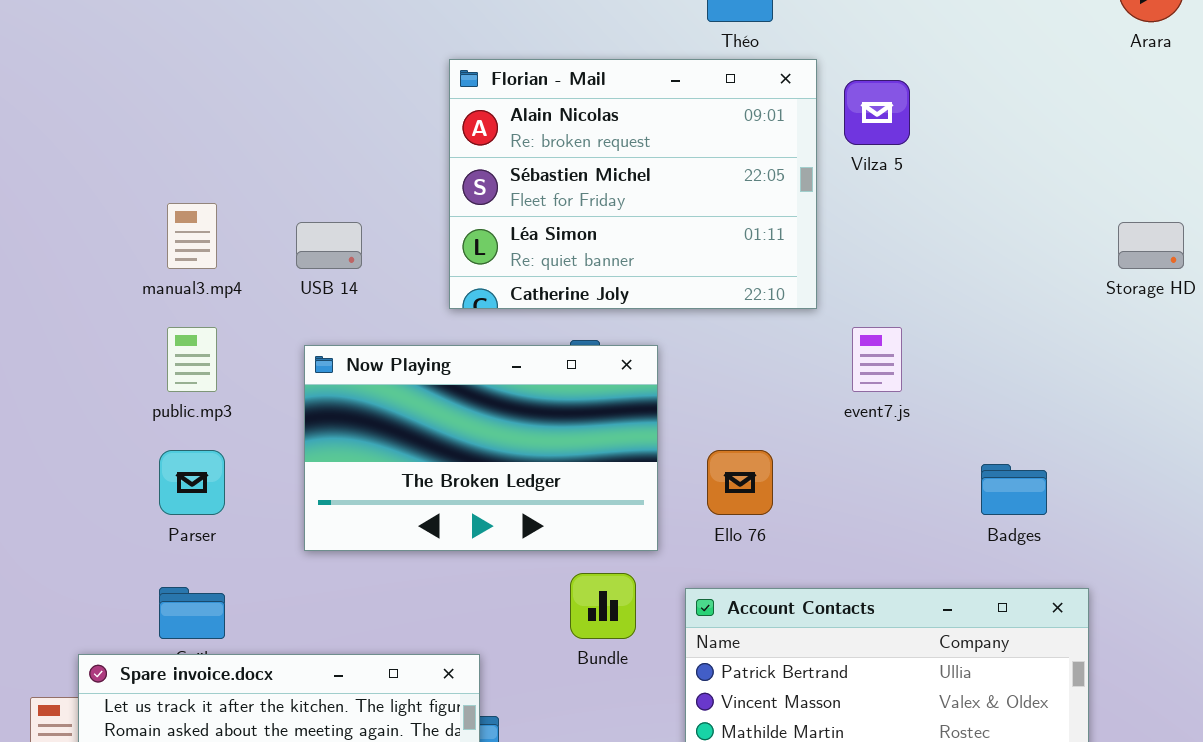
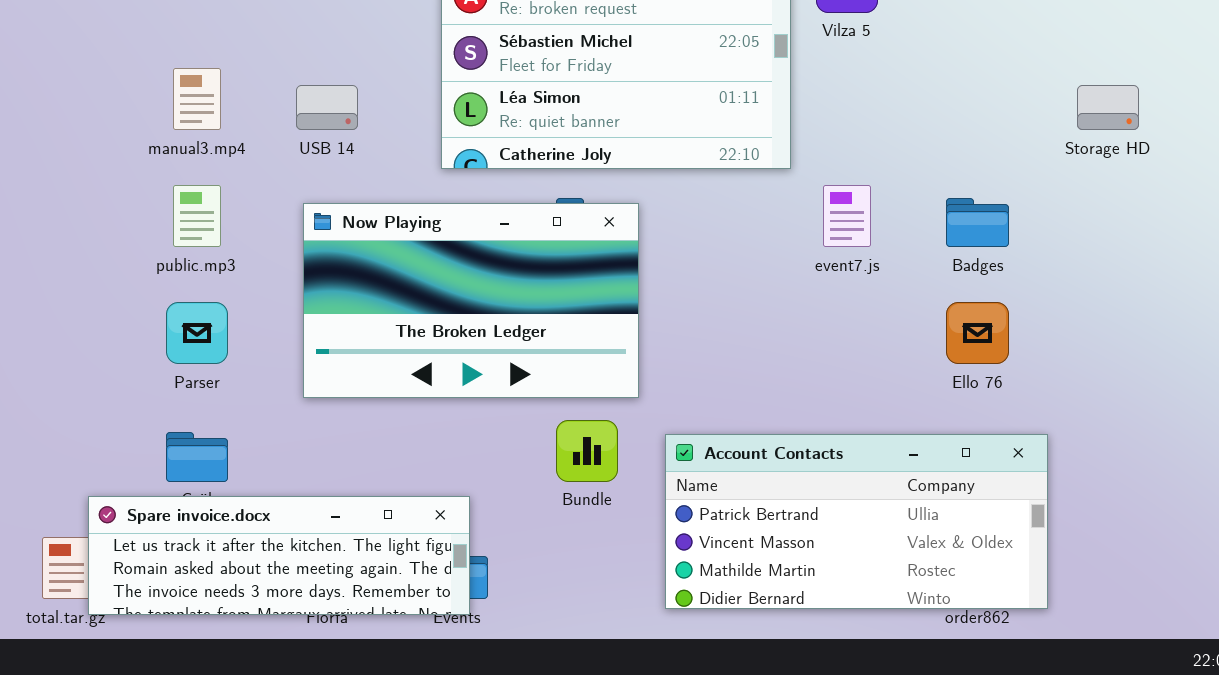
Ello 76: [707,450,773,515] -> [946,302,1009,364], moved
Badges: [981,464,1047,515] -> [946,198,1009,247], moved

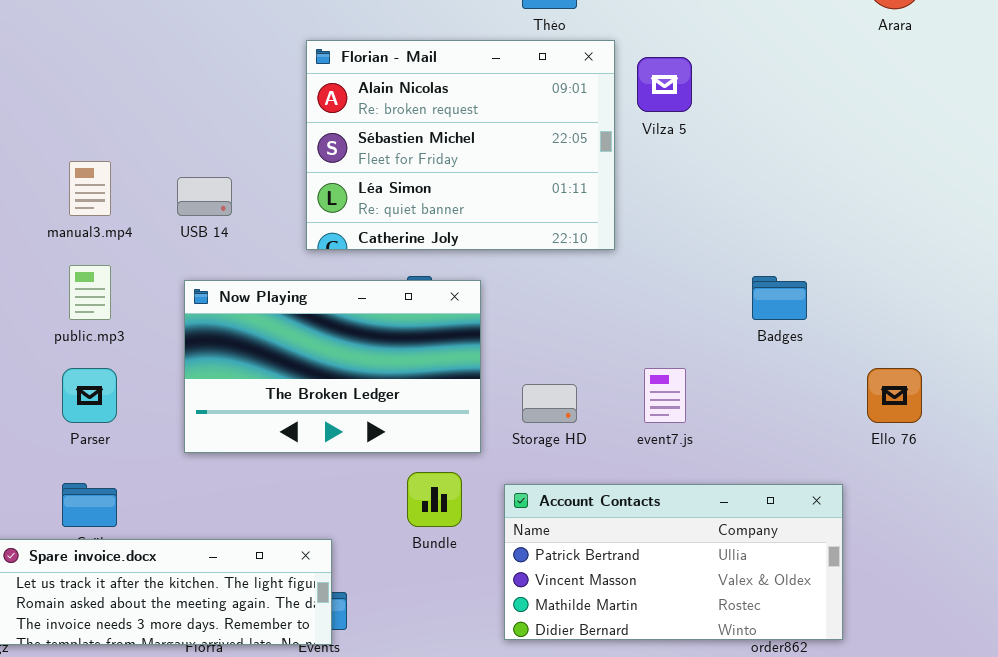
Storage HD: [1077,85,1139,130] -> [522,384,577,423], moved
event7.js: [823,185,871,247] -> [644,368,686,423], moved
Ello 76: [946,302,1009,364] -> [867,368,922,423], moved

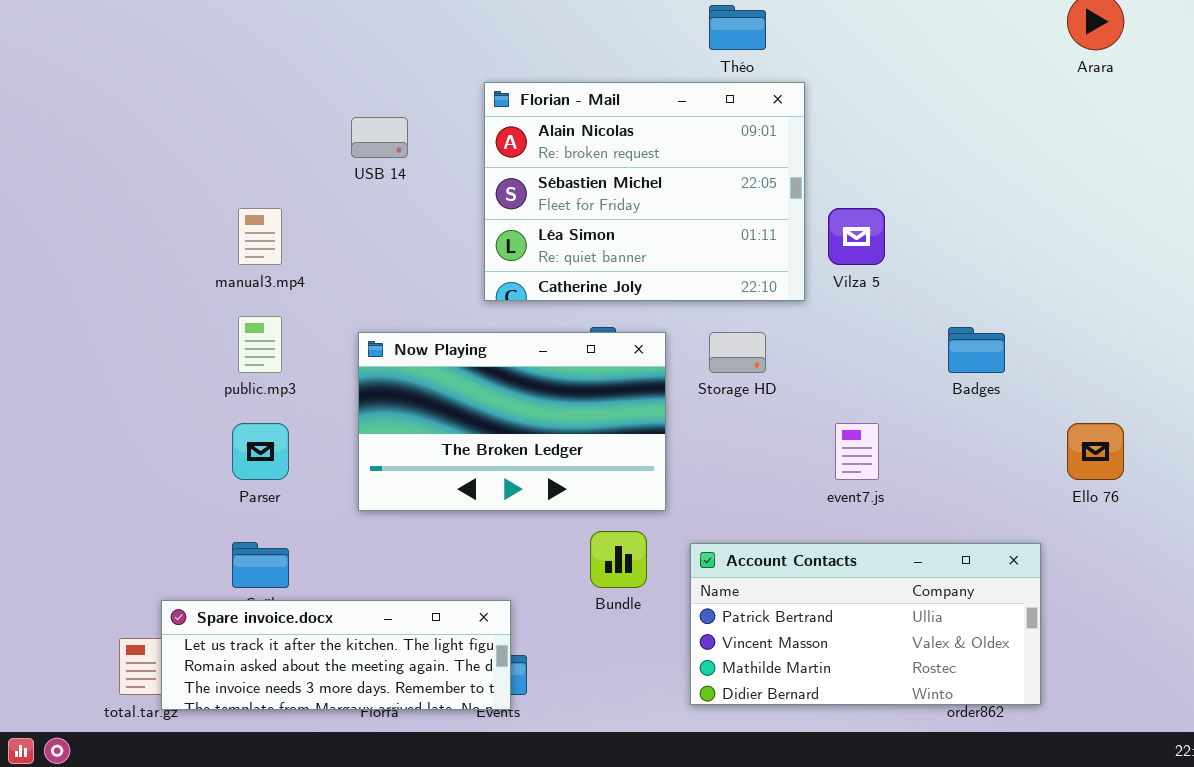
Vilza 5: [637,57,692,112] -> [828,208,885,265], moved
USB 14: [177,177,232,216] -> [351,117,408,158], moved
Storage HD: [522,384,577,423] -> [709,332,766,373], moved

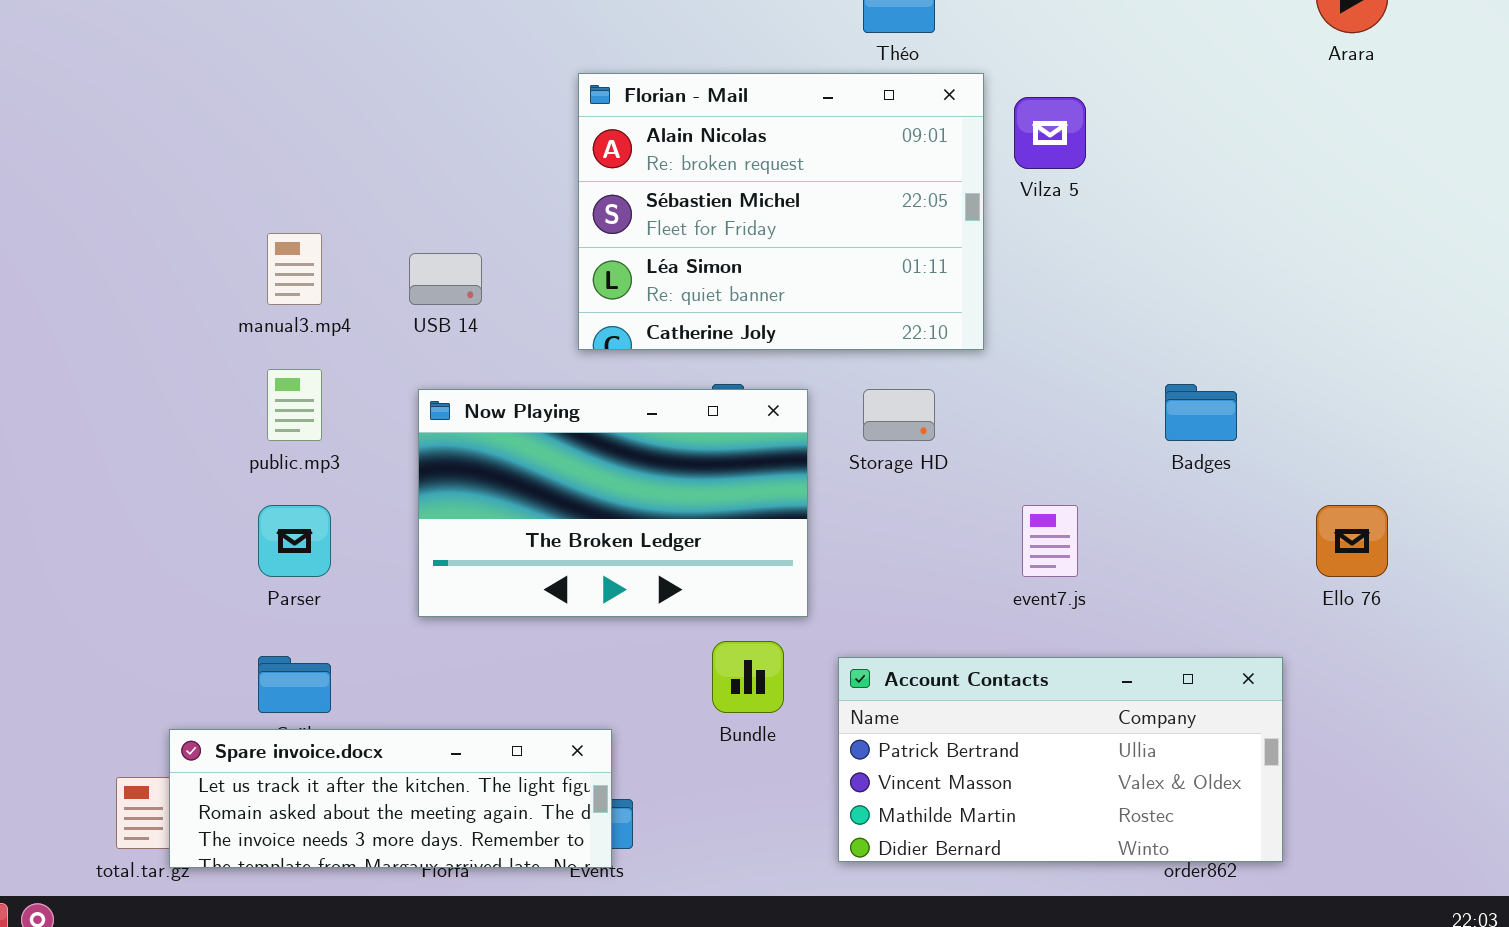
USB 14: [351,117,408,158] -> [409,253,482,305], moved
Vilza 5: [828,208,885,265] -> [1014,97,1086,169], moved

